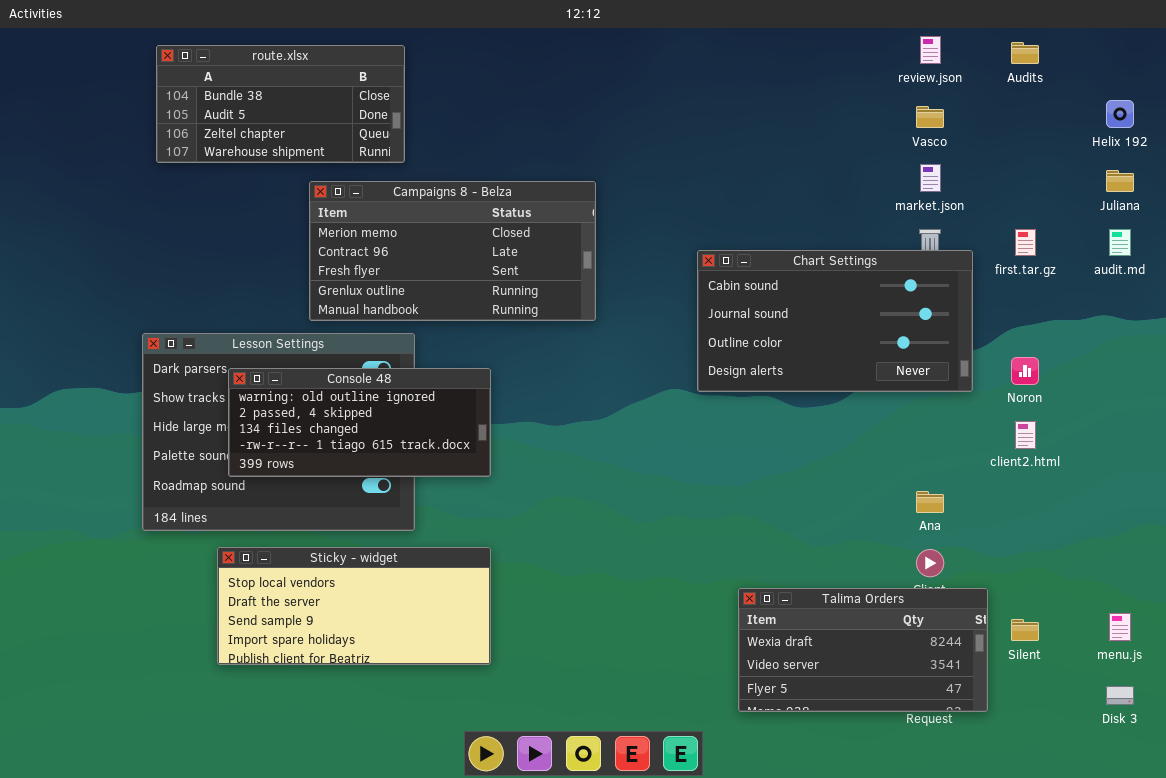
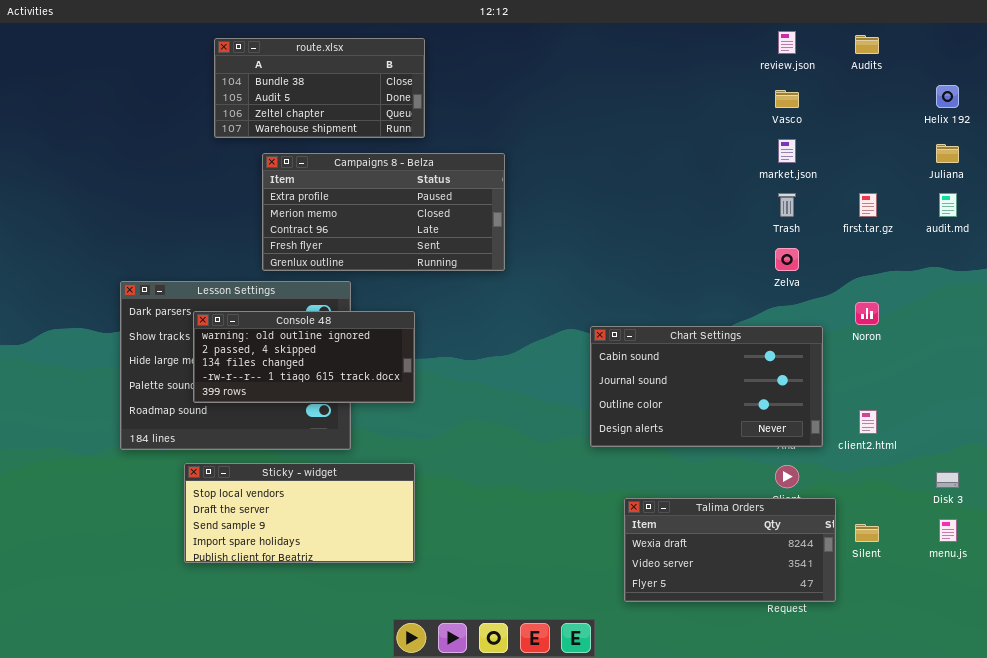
route.xlsx: [156,45,405,163] -> [214,38,425,138], moved
Campaigns 8 - Belza: [309,181,596,321] -> [262,153,505,271], scrolled up 1 row
Chart Settings: [697,250,973,392] -> [590,326,823,447], moved
client2.html: [1015,421,1036,449] -> [859,410,877,434], moved
Disk 3: [1106,686,1134,705] -> [936,472,959,488], moved

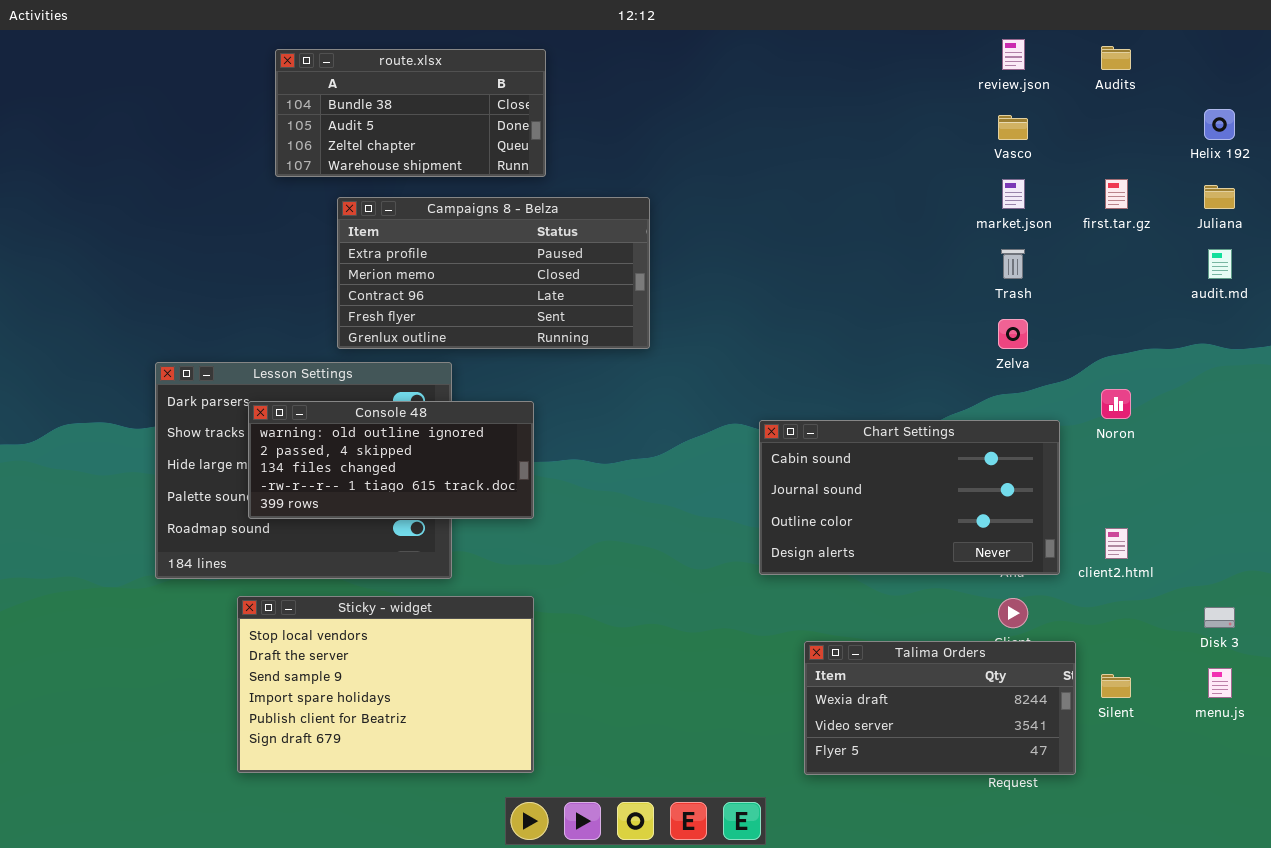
first.tar.gz: [859,193,877,217] -> [1105,179,1128,209], moved
Sticky - widget: [184,463,415,563] -> [237,596,534,773], resized

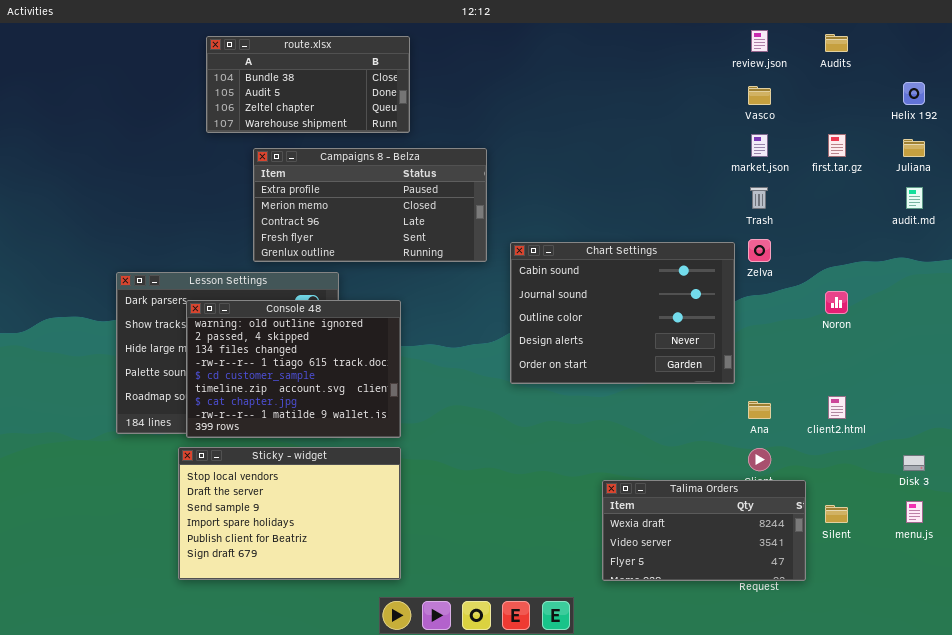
Console 48: [248,401,534,519] -> [186,300,401,438], resized
Chart Settings: [759,420,1060,575] -> [510,242,735,384], moved, resized

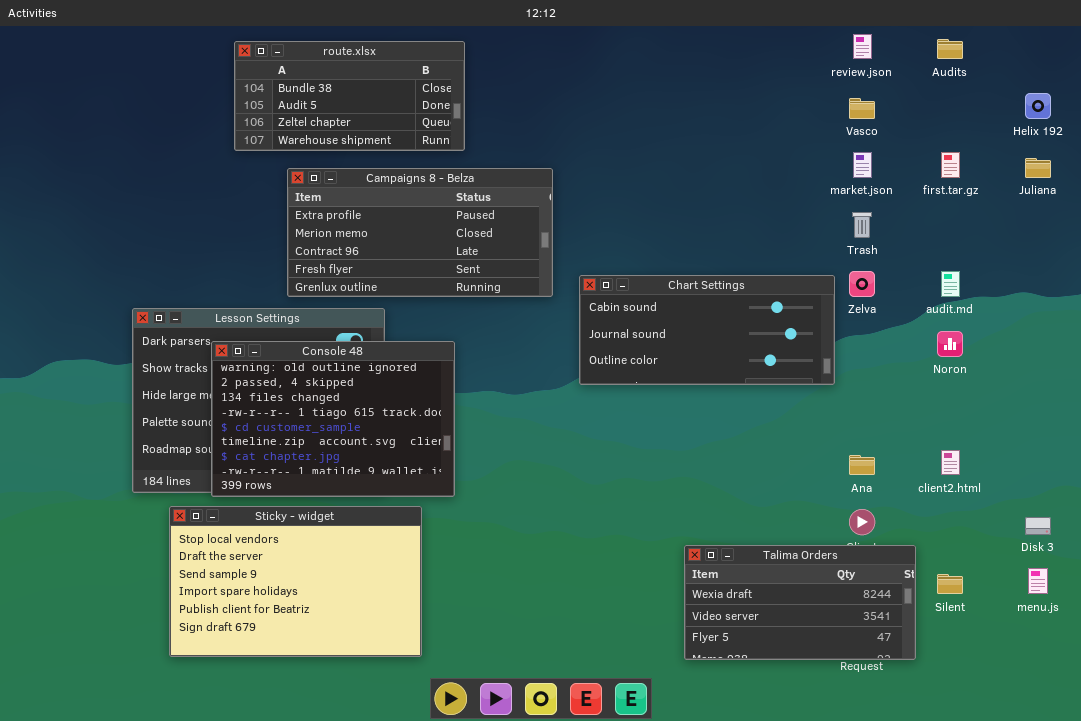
audit.md: [906,187,923,209] -> [941,271,960,297], moved
Chart Settings: [510,242,735,384] -> [579,275,835,385], resized
Sticky - widget: [178,447,401,580] -> [169,506,422,657], moved

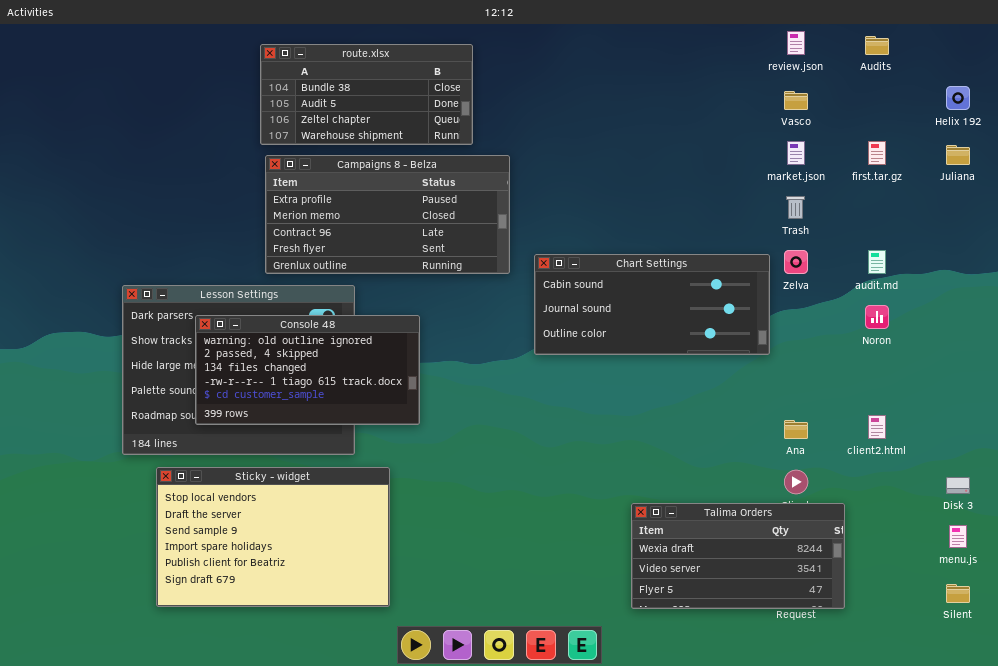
route.xlsx: [234,41,465,151] -> [260,44,473,145], moved
Console 48: [211,341,455,497] -> [195,315,420,425], resized
Silent: [937,574,963,594] -> [946,584,970,603], moved

